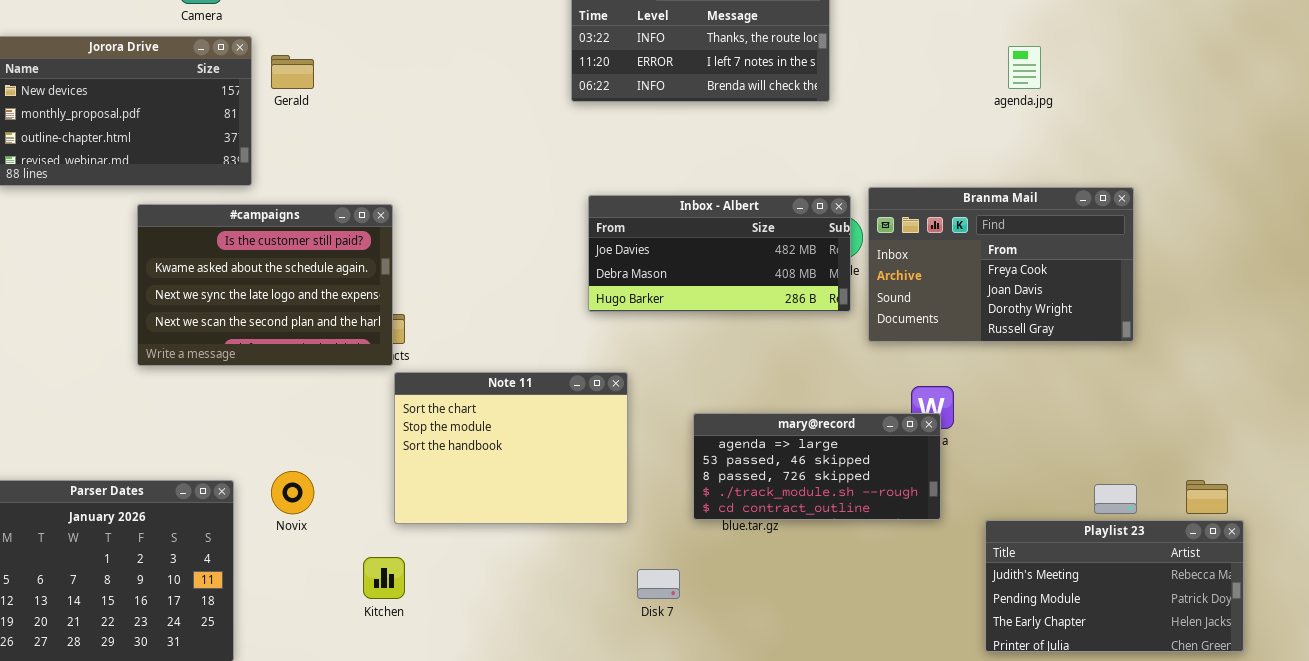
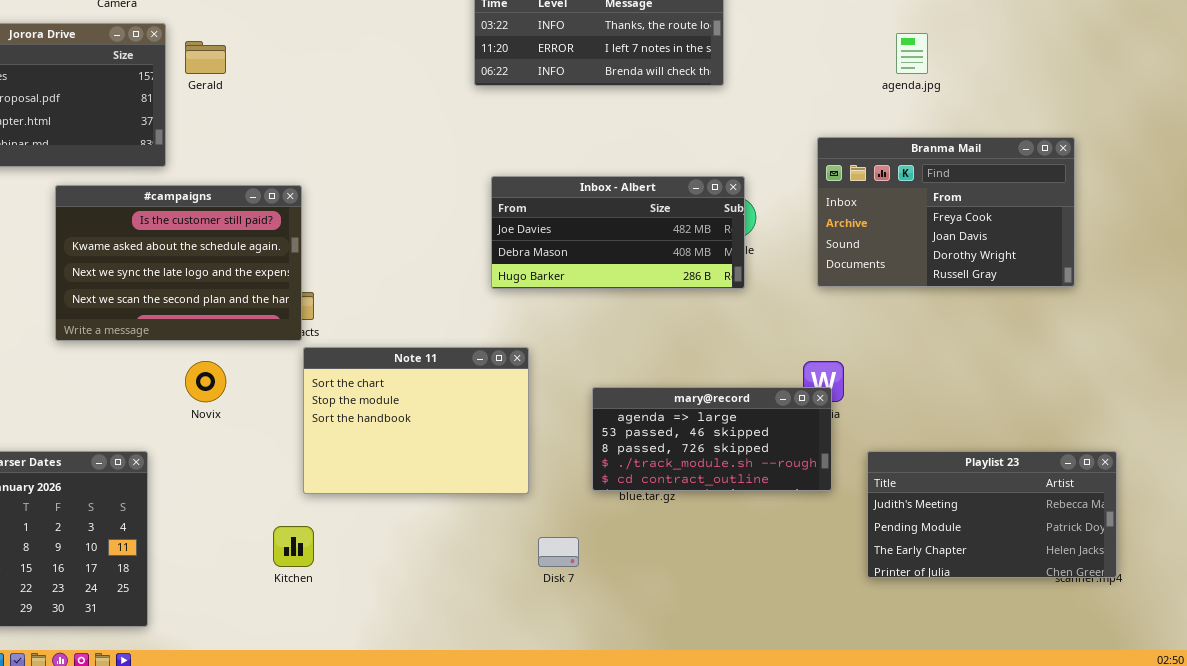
Branma Mail: [868,187,1134,342] -> [817,137,1075,287], moved
Novix: [271,471,314,514] -> [185,361,226,402], moved
Playlist 23: [985,520,1244,652] -> [867,451,1117,578], moved

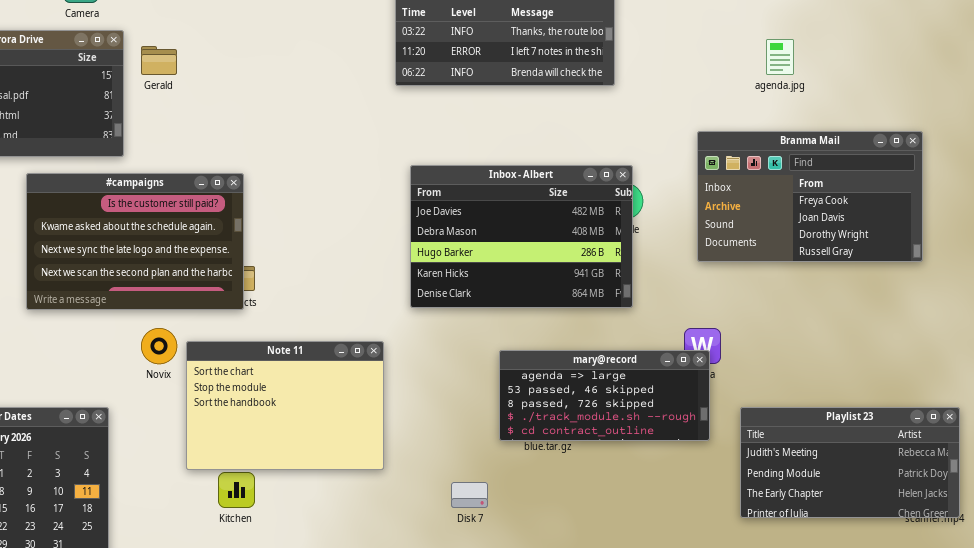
Inbox - Albert: [491,176,745,289] -> [410,165,633,308], resized
Note 11: [303,347,529,494] -> [186,341,384,470], moved

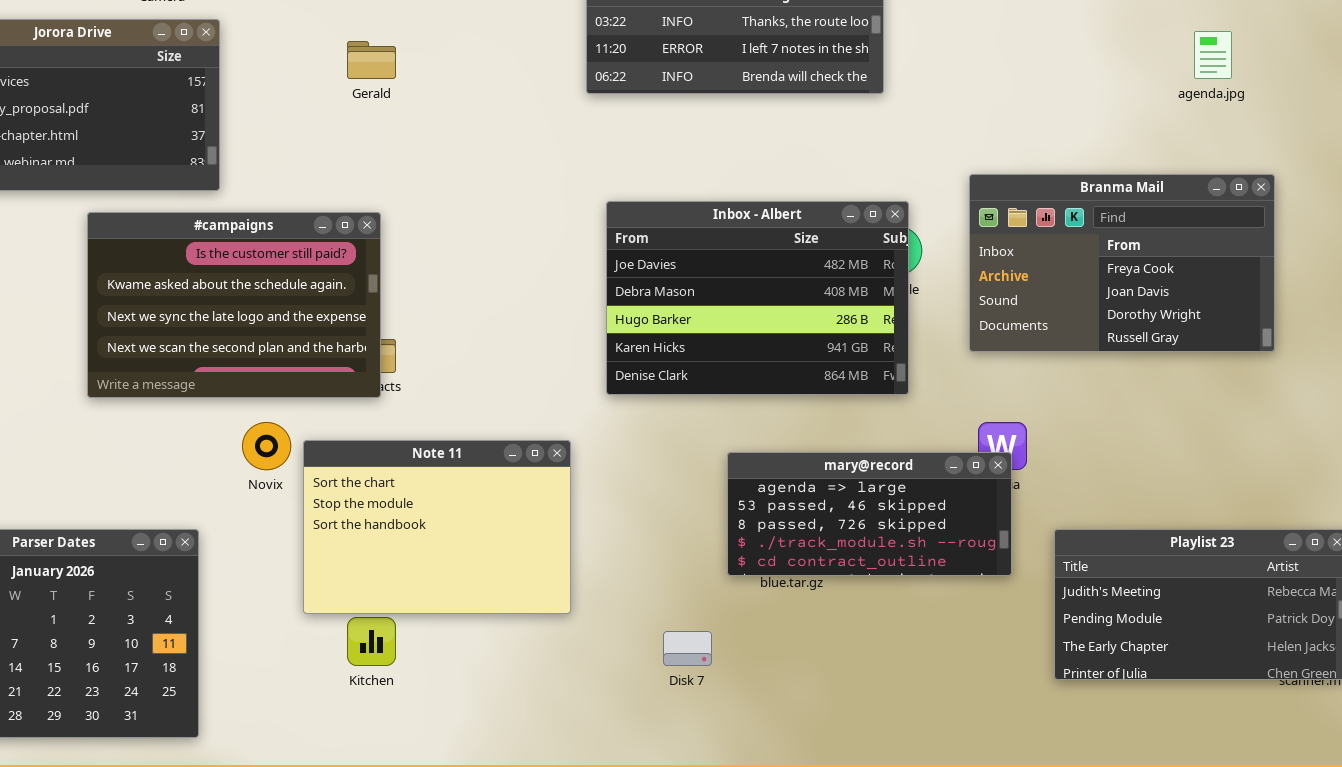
agenda.jpg: [766,39,794,75] -> [1194,31,1232,79], moved
Gerald: [141,46,177,75] -> [347,41,396,79], moved
Branma Mail: [697,131,923,262] -> [969,174,1275,352], moved

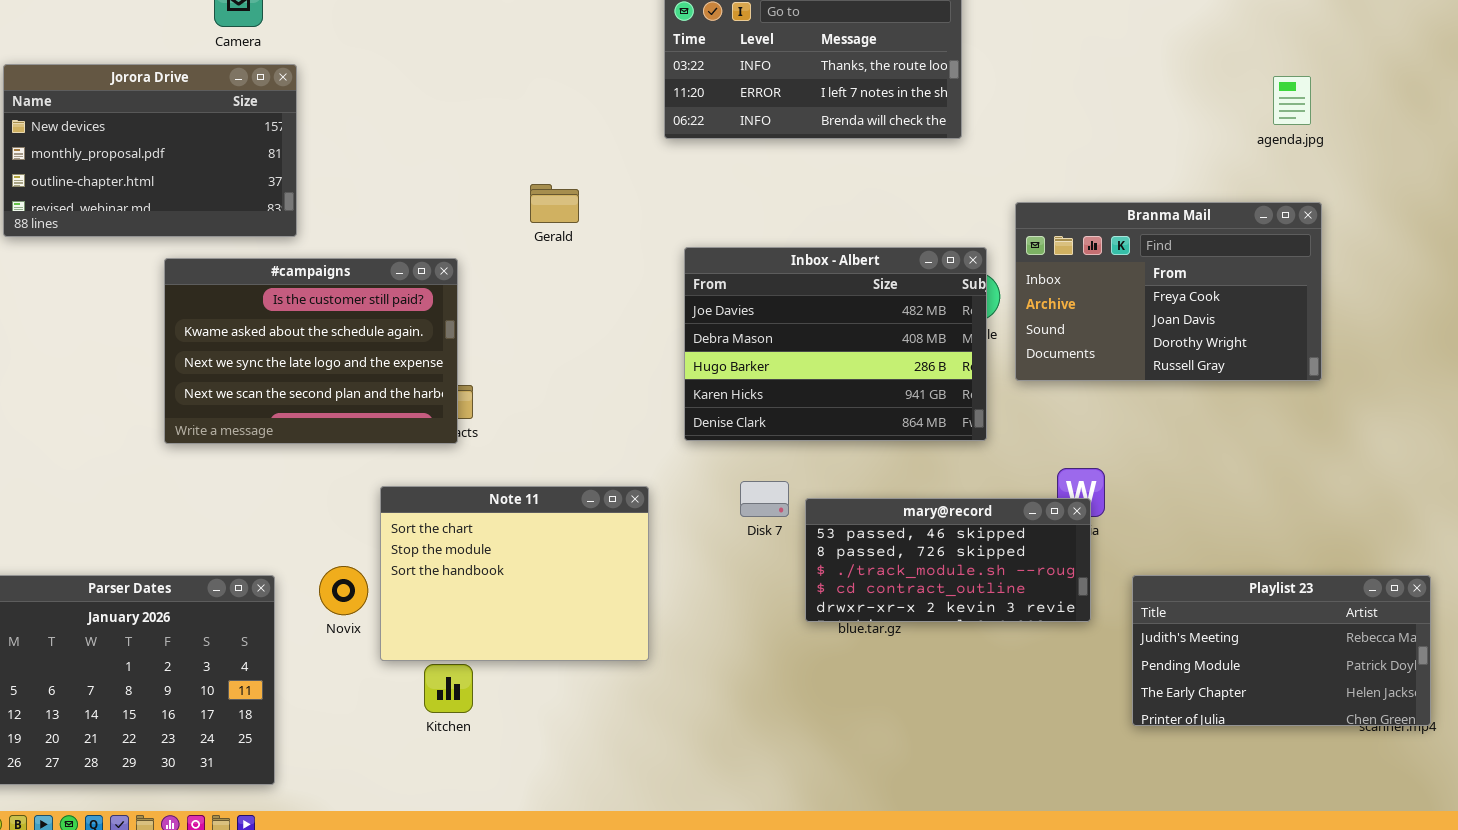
Gerald: [347,41,396,79] -> [530,184,579,223], moved
Branma Mail: [969,174,1275,352] -> [1015,202,1322,381], moved
Novix: [242,422,291,470] -> [319,566,368,615], moved
mary@record: [727,452,1012,576] -> [805,498,1091,622], scrolled down 1 row
Disk 7: [663,631,712,666] -> [740,481,789,517], moved

